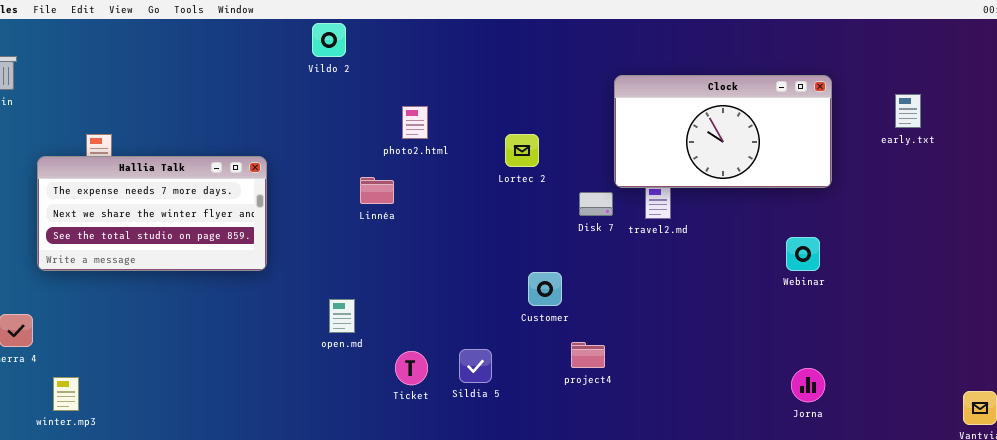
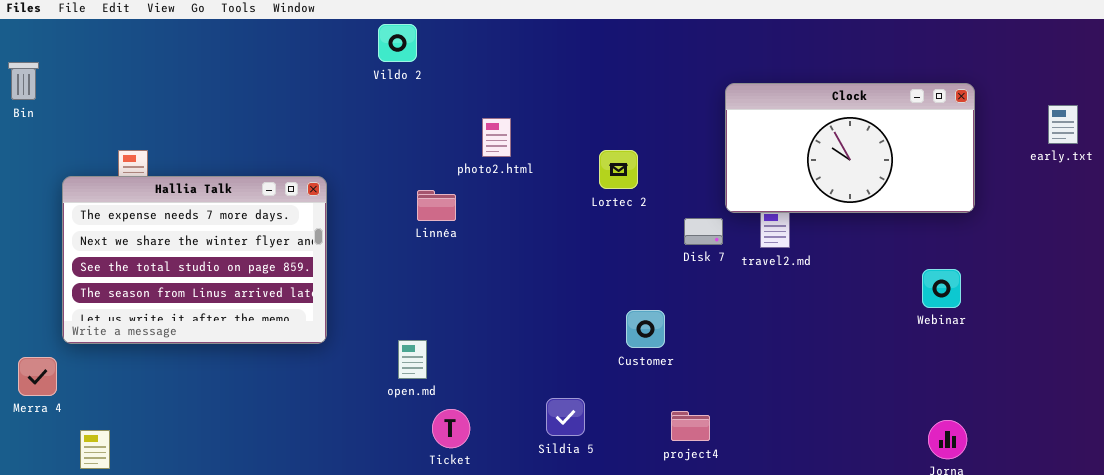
Hallia Talk: [37,156,267,271] -> [62,176,327,344], resized
Linnéa: [360,177,394,204] -> [417,190,456,221], moved
project4: [571,342,605,368] -> [671,411,710,441], moved
Ticket: [395,351,428,385] -> [432,409,470,448], moved

